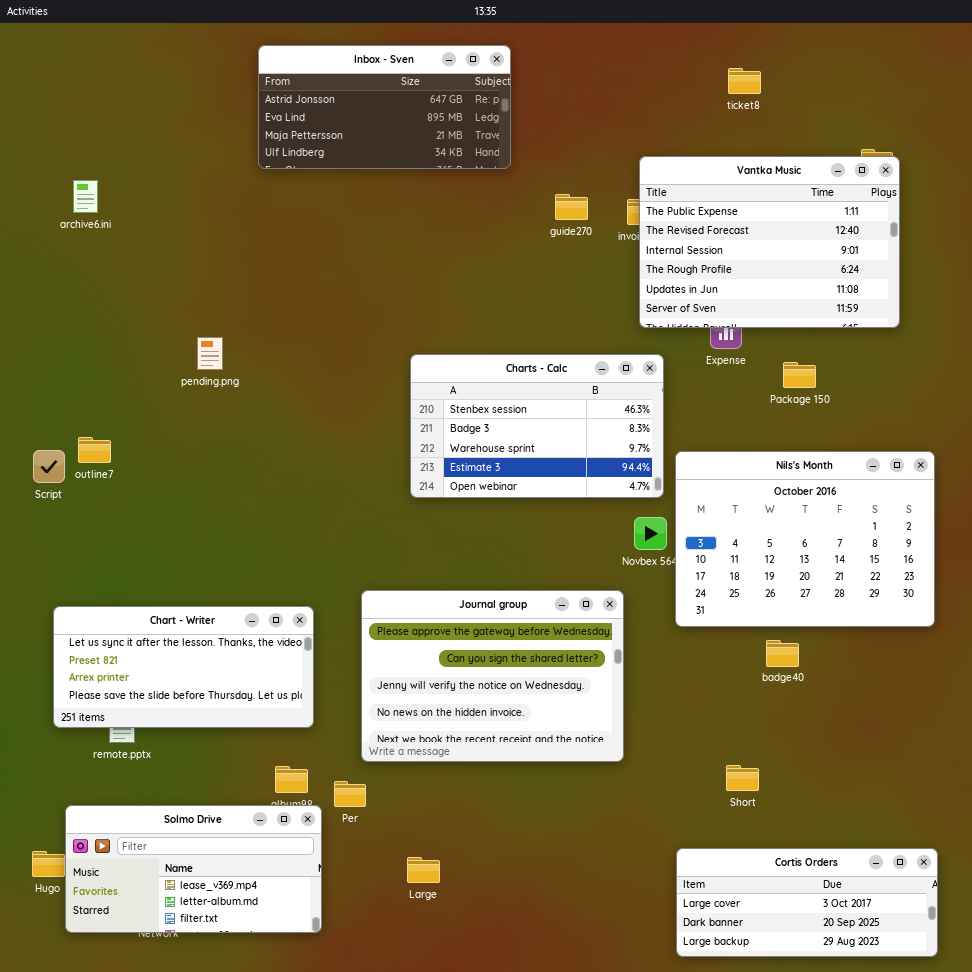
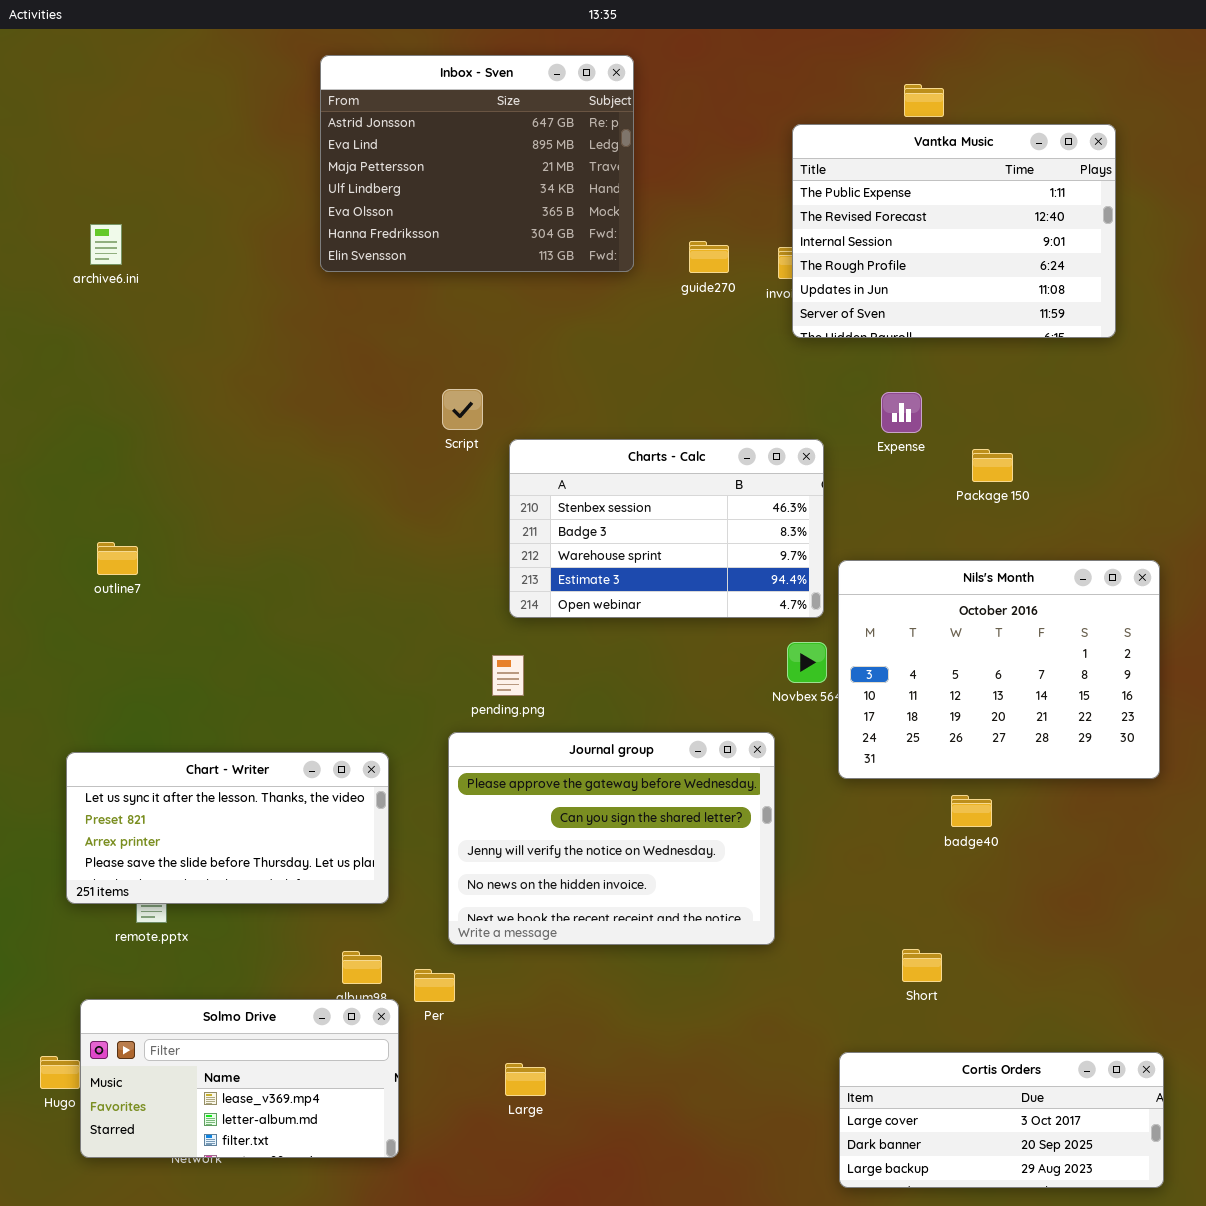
Inbox - Sven: [258,45,511,169] -> [320,55,634,272], resized
Vantka Music: [639,156,900,328] -> [792,124,1116,338], moved
pending.png: [197,337,223,370] -> [492,655,524,696], moved
Script: [33,450,65,483] -> [442,389,483,430], moved

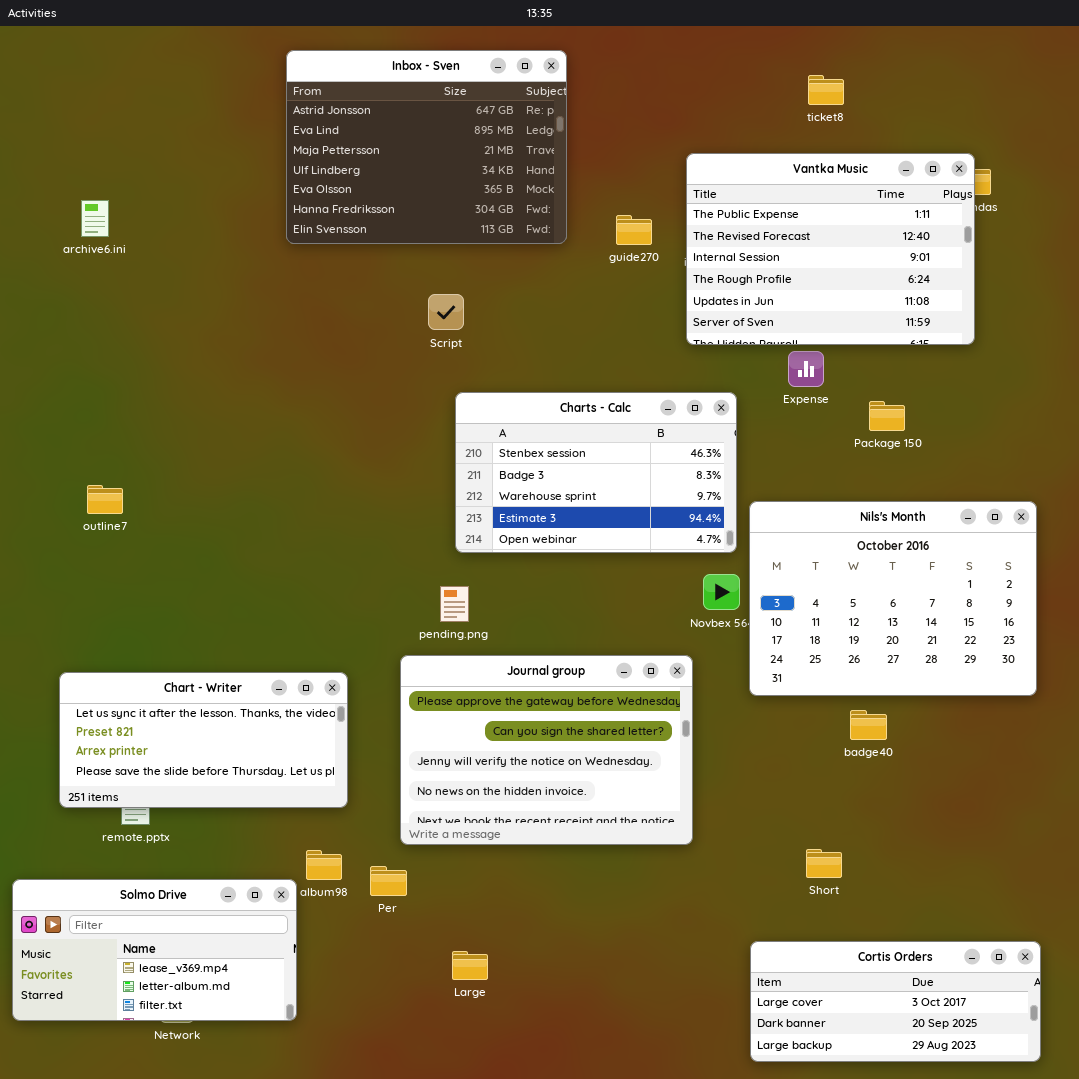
Vantka Music: [792,124,1116,338] -> [686,153,975,345], moved
Script: [442,389,483,430] -> [428,294,464,330], moved
Solmo Drive: [80,999,399,1158] -> [12,879,297,1021], moved

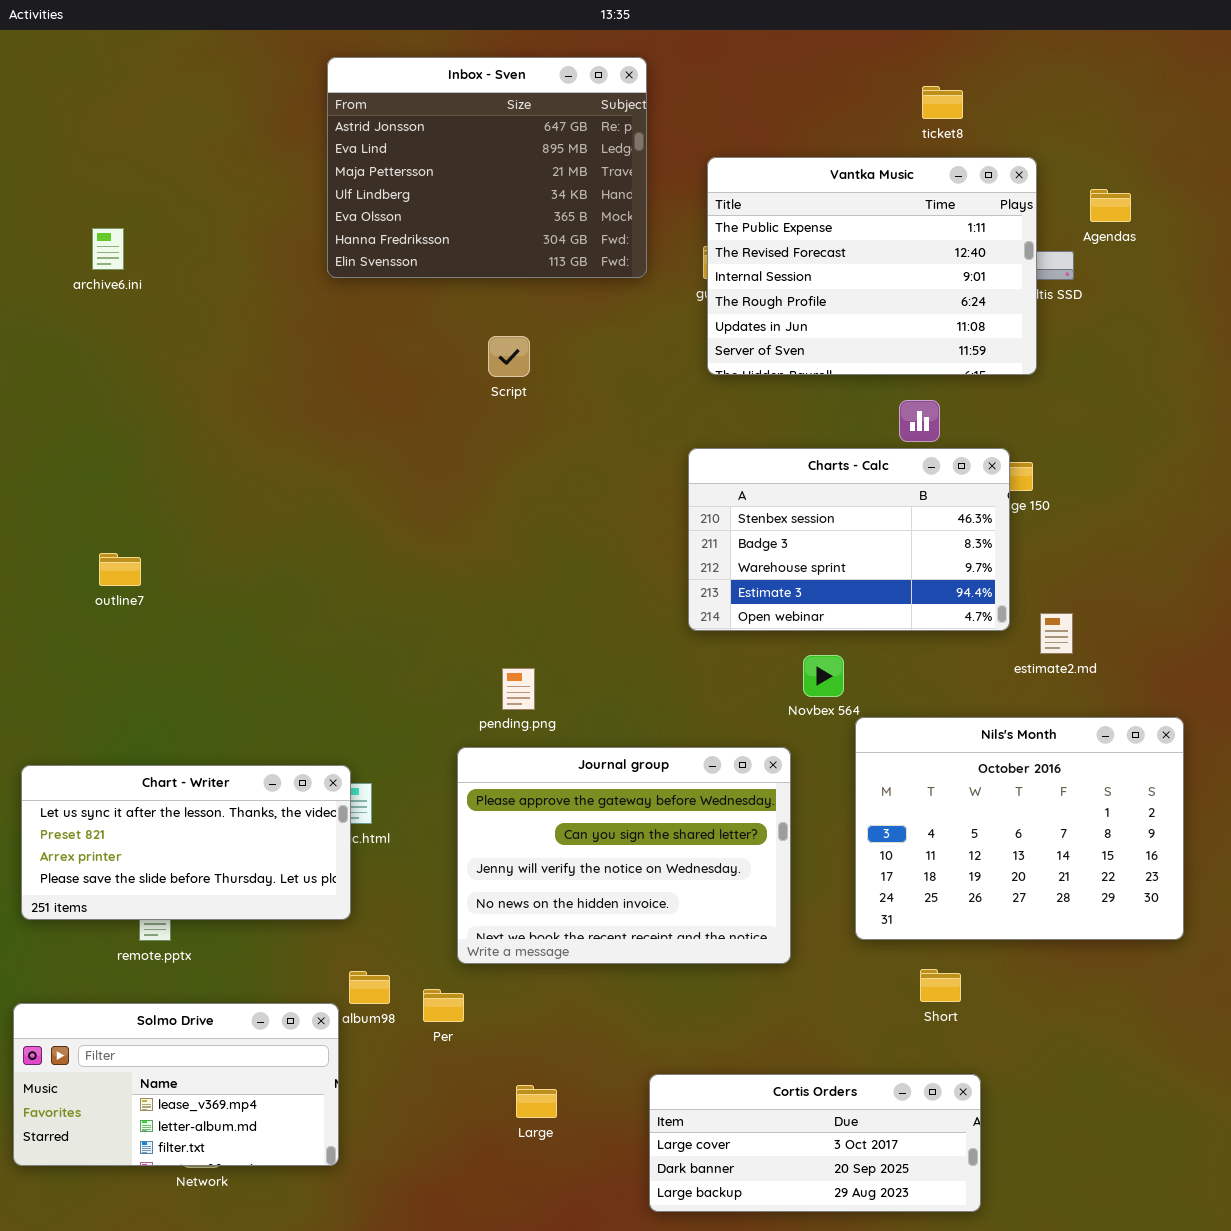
Vantka Music: [686,153,975,345] -> [707,157,1037,375], moved
Charts - Calc: [455,392,737,553] -> [688,448,1010,631], moved
Nils's Month: [749,501,1037,696] -> [855,717,1184,940], moved
Chart - Writer: [59,672,348,808] -> [21,765,351,920], moved
Cortis Orders: [750,941,1041,1062] -> [649,1074,981,1212], moved

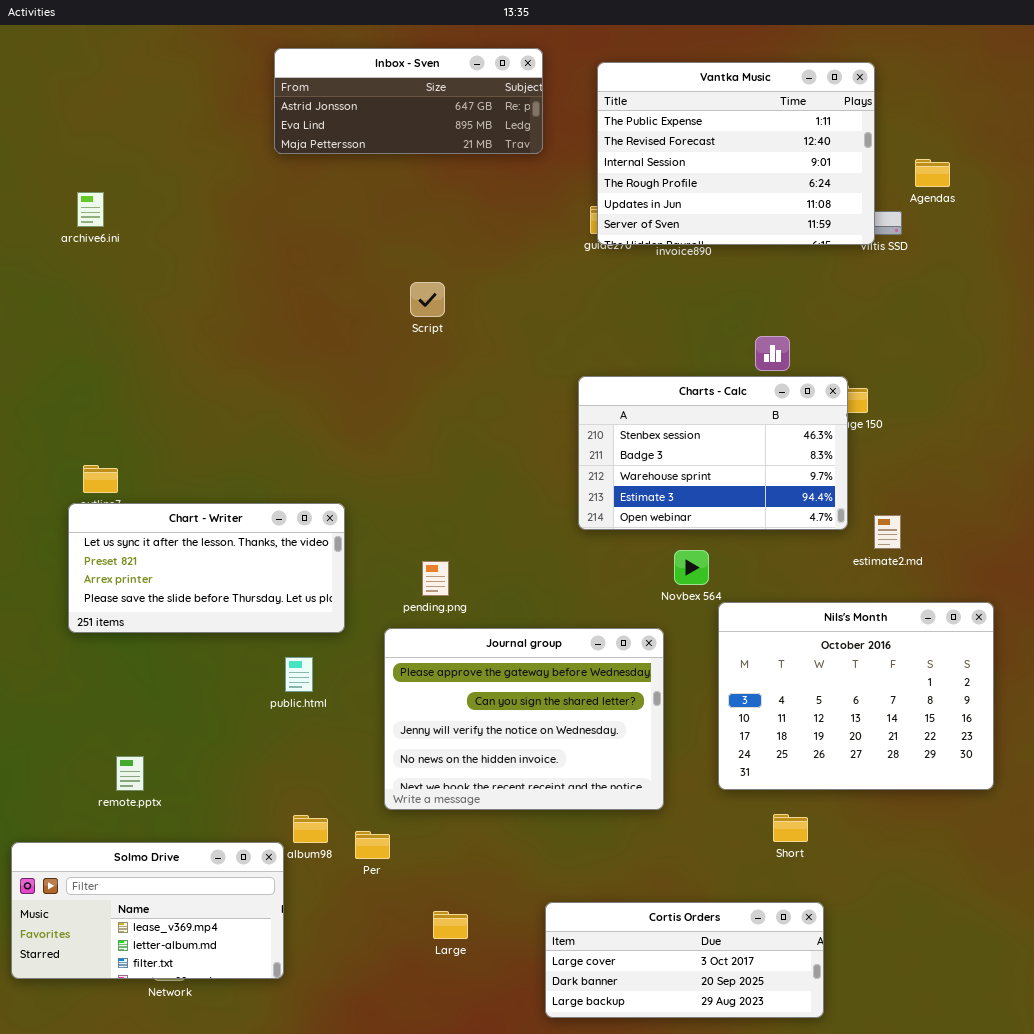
Inbox - Sven: [327,57,647,278] -> [274,48,543,154], resized
Vantka Music: [707,157,1037,375] -> [597,62,875,245], moved
Chart - Writer: [21,765,351,920] -> [68,503,345,633], moved

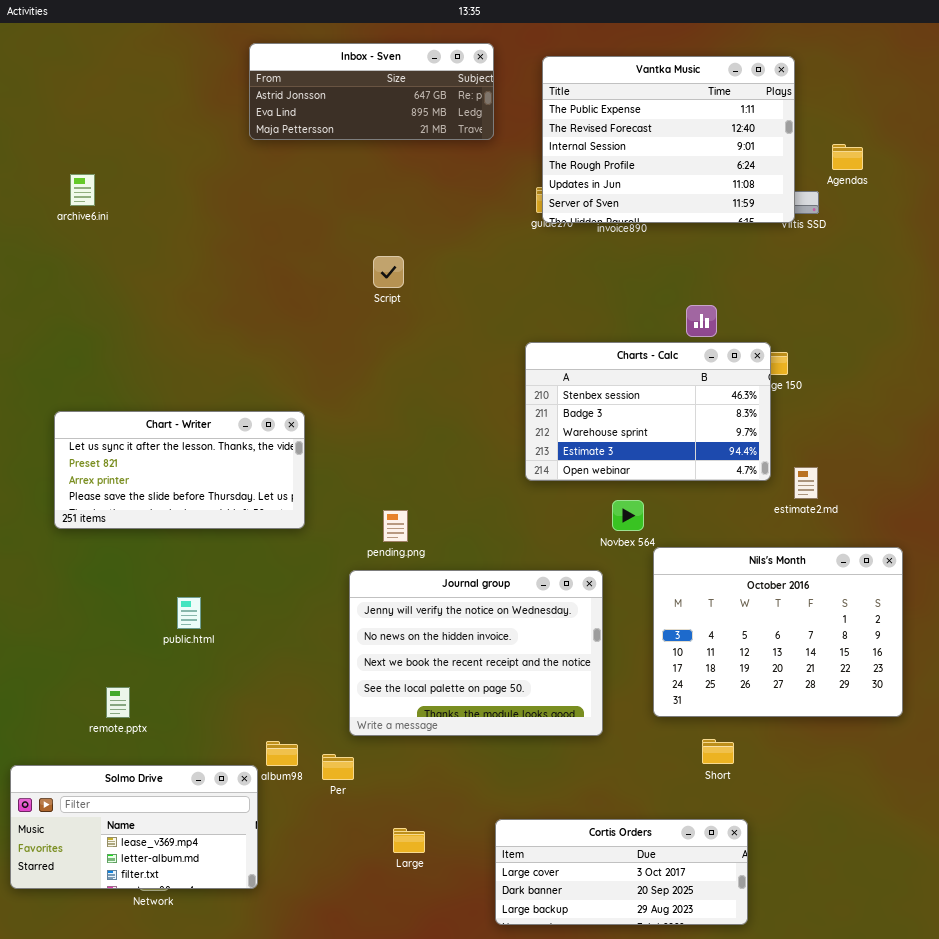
Chart - Writer: [68,503,345,633] -> [54,411,305,529], moved
Journal group: [384,628,664,810] -> [349,570,603,736], scrolled down 2 rows
public.html: [285,657,313,692] -> [177,597,201,629], moved

